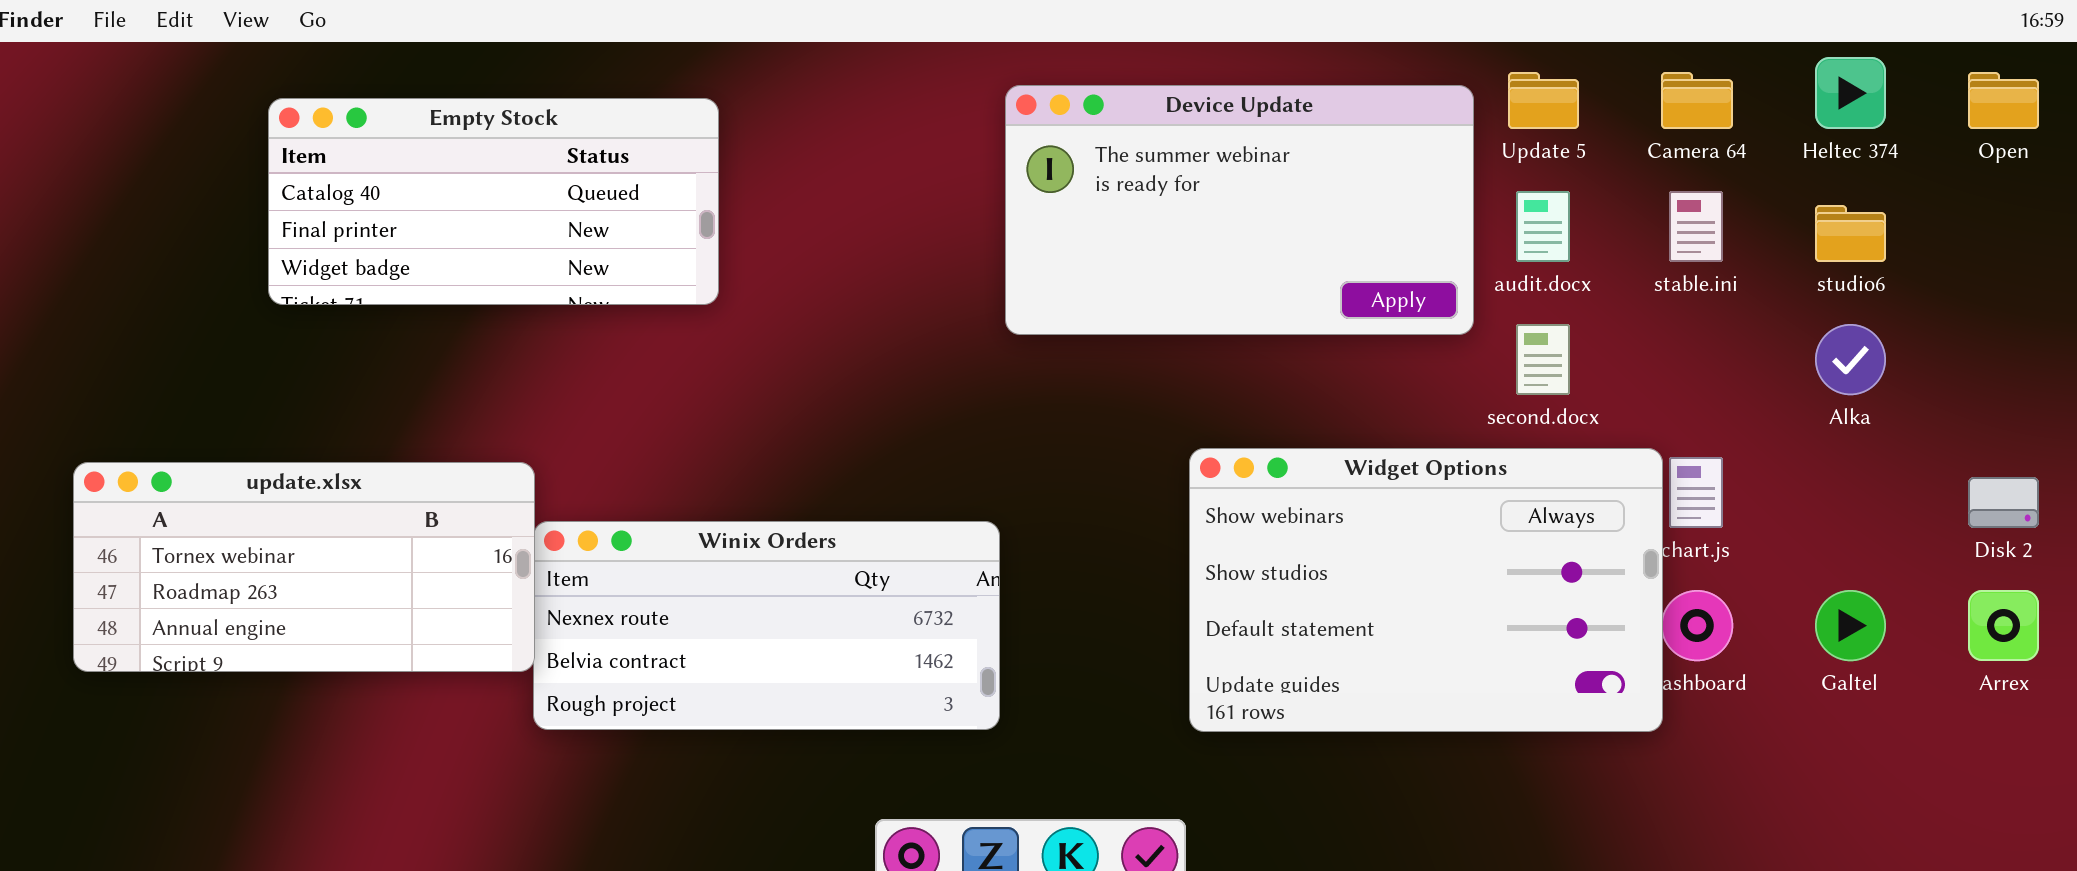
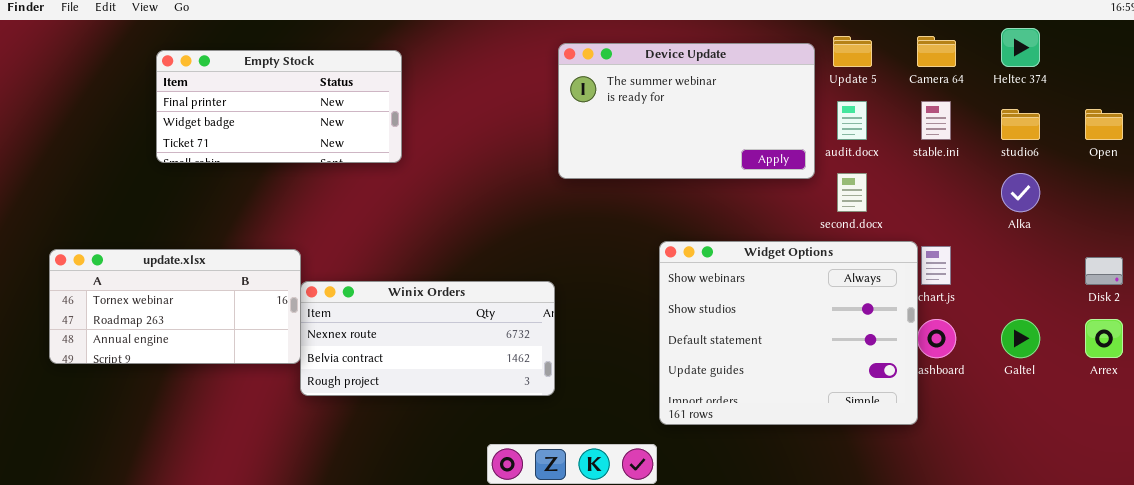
Open: [1968,72,2039,129] -> [1085,109,1123,140], moved
Empty Stock: [268,98,719,305] -> [156,50,402,163], scrolled down 1 row
Widget Options: [1189,448,1663,732] -> [659,241,918,425], resized

